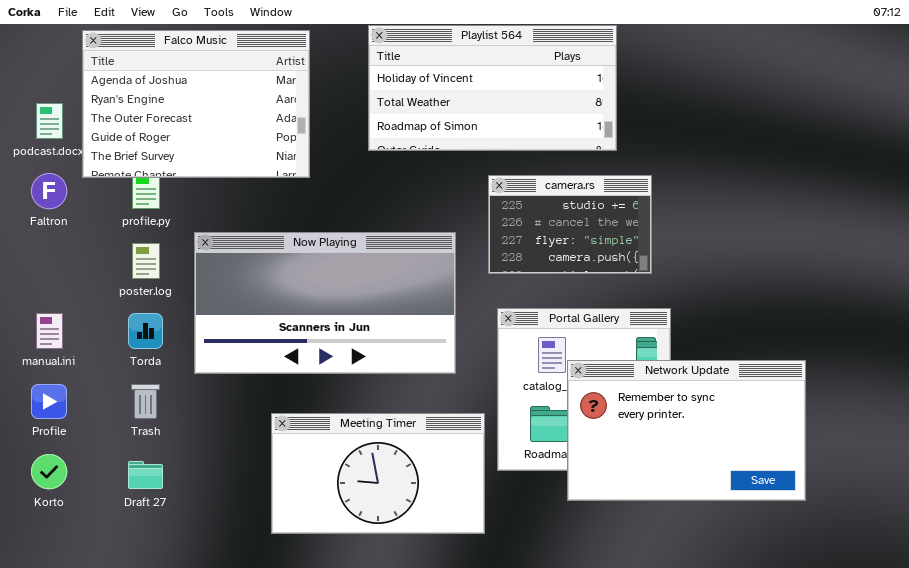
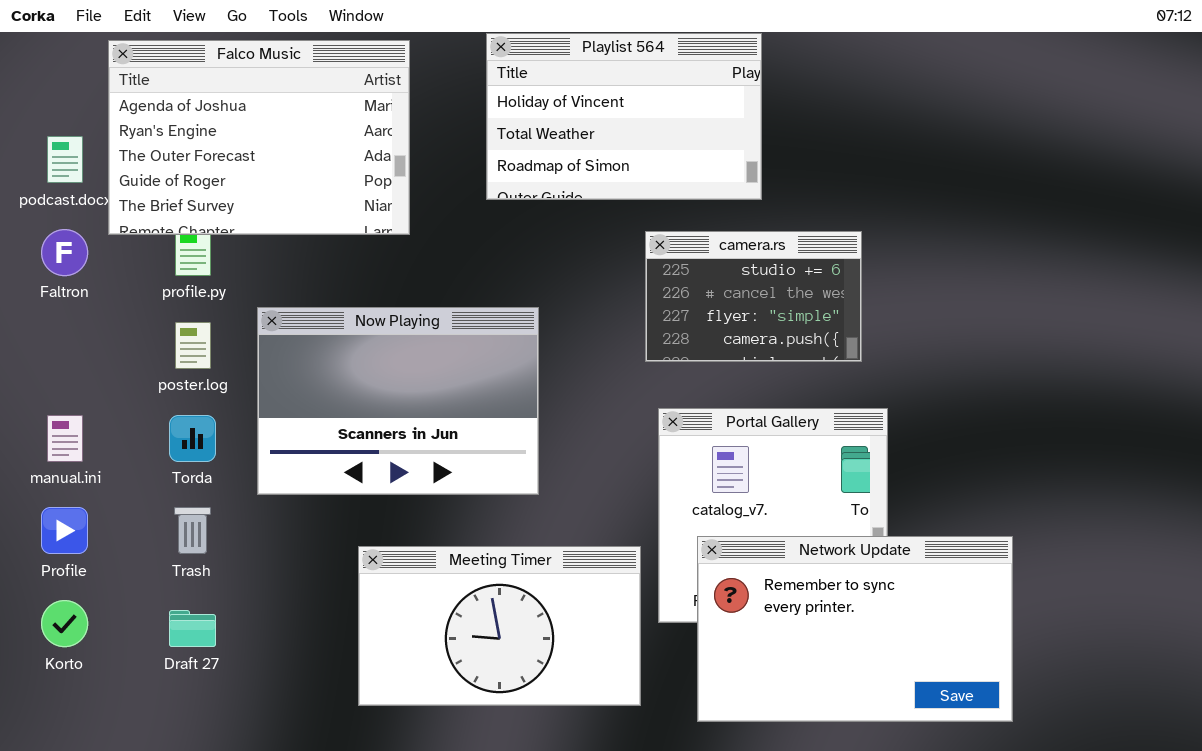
Playlist 564: [368,25,617,151] -> [486,33,762,200], resized
Now Playing: [194,232,456,374] -> [257,307,539,495], resized
Network Update: [567,360,806,501] -> [697,536,1013,722], moved

